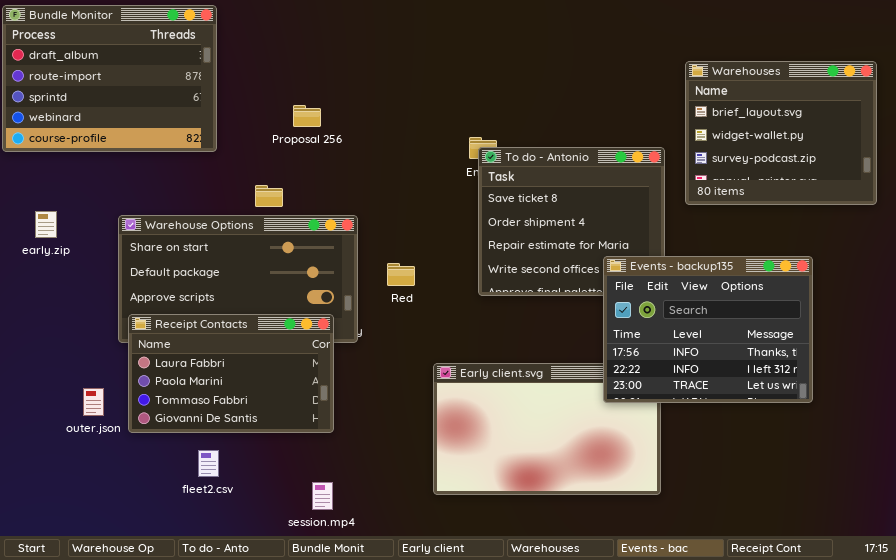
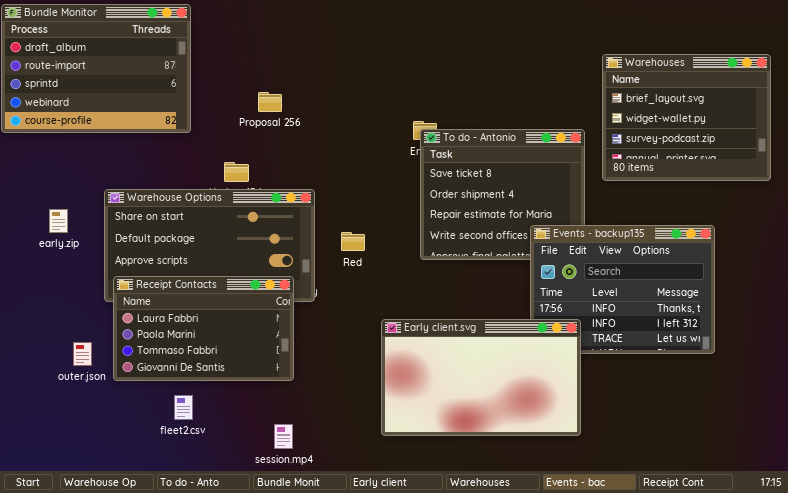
early.zip: [35,211,57,238] -> [49,209,68,233], moved
Early client.svg: [433,363,661,495] -> [381,319,581,436], raised

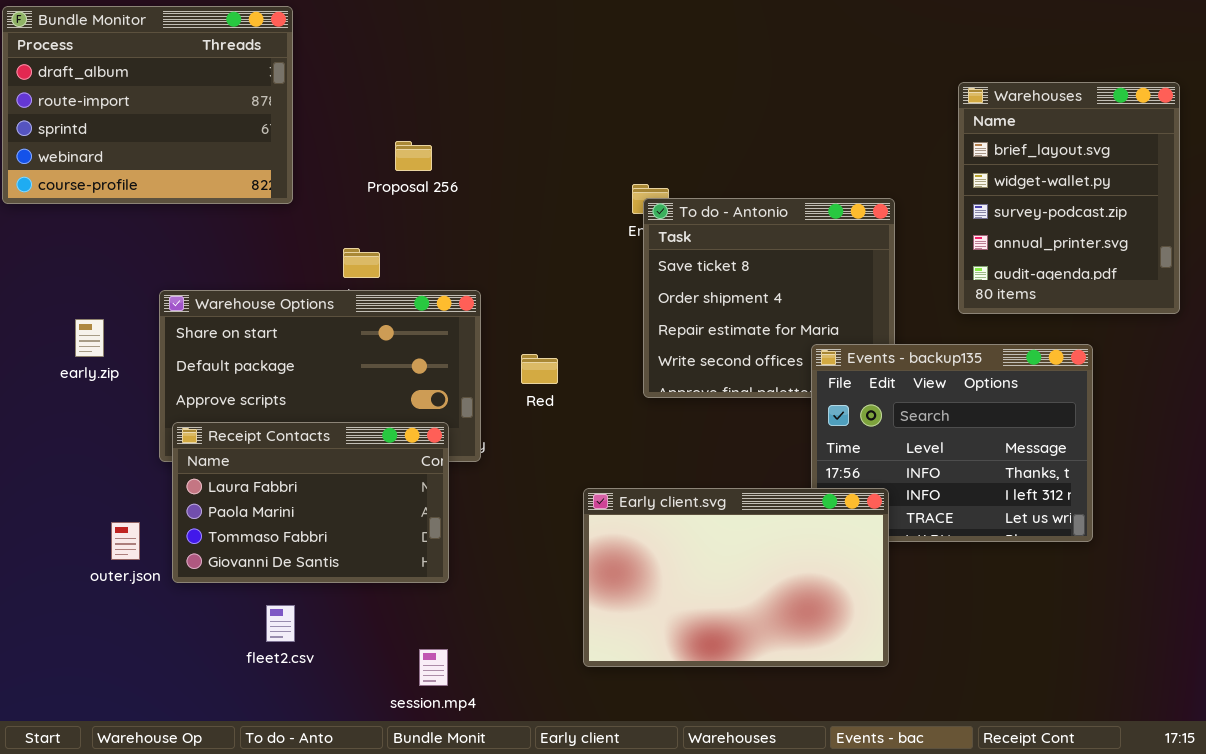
Warehouses: [602,54,771,181] -> [958,82,1180,314], resized

